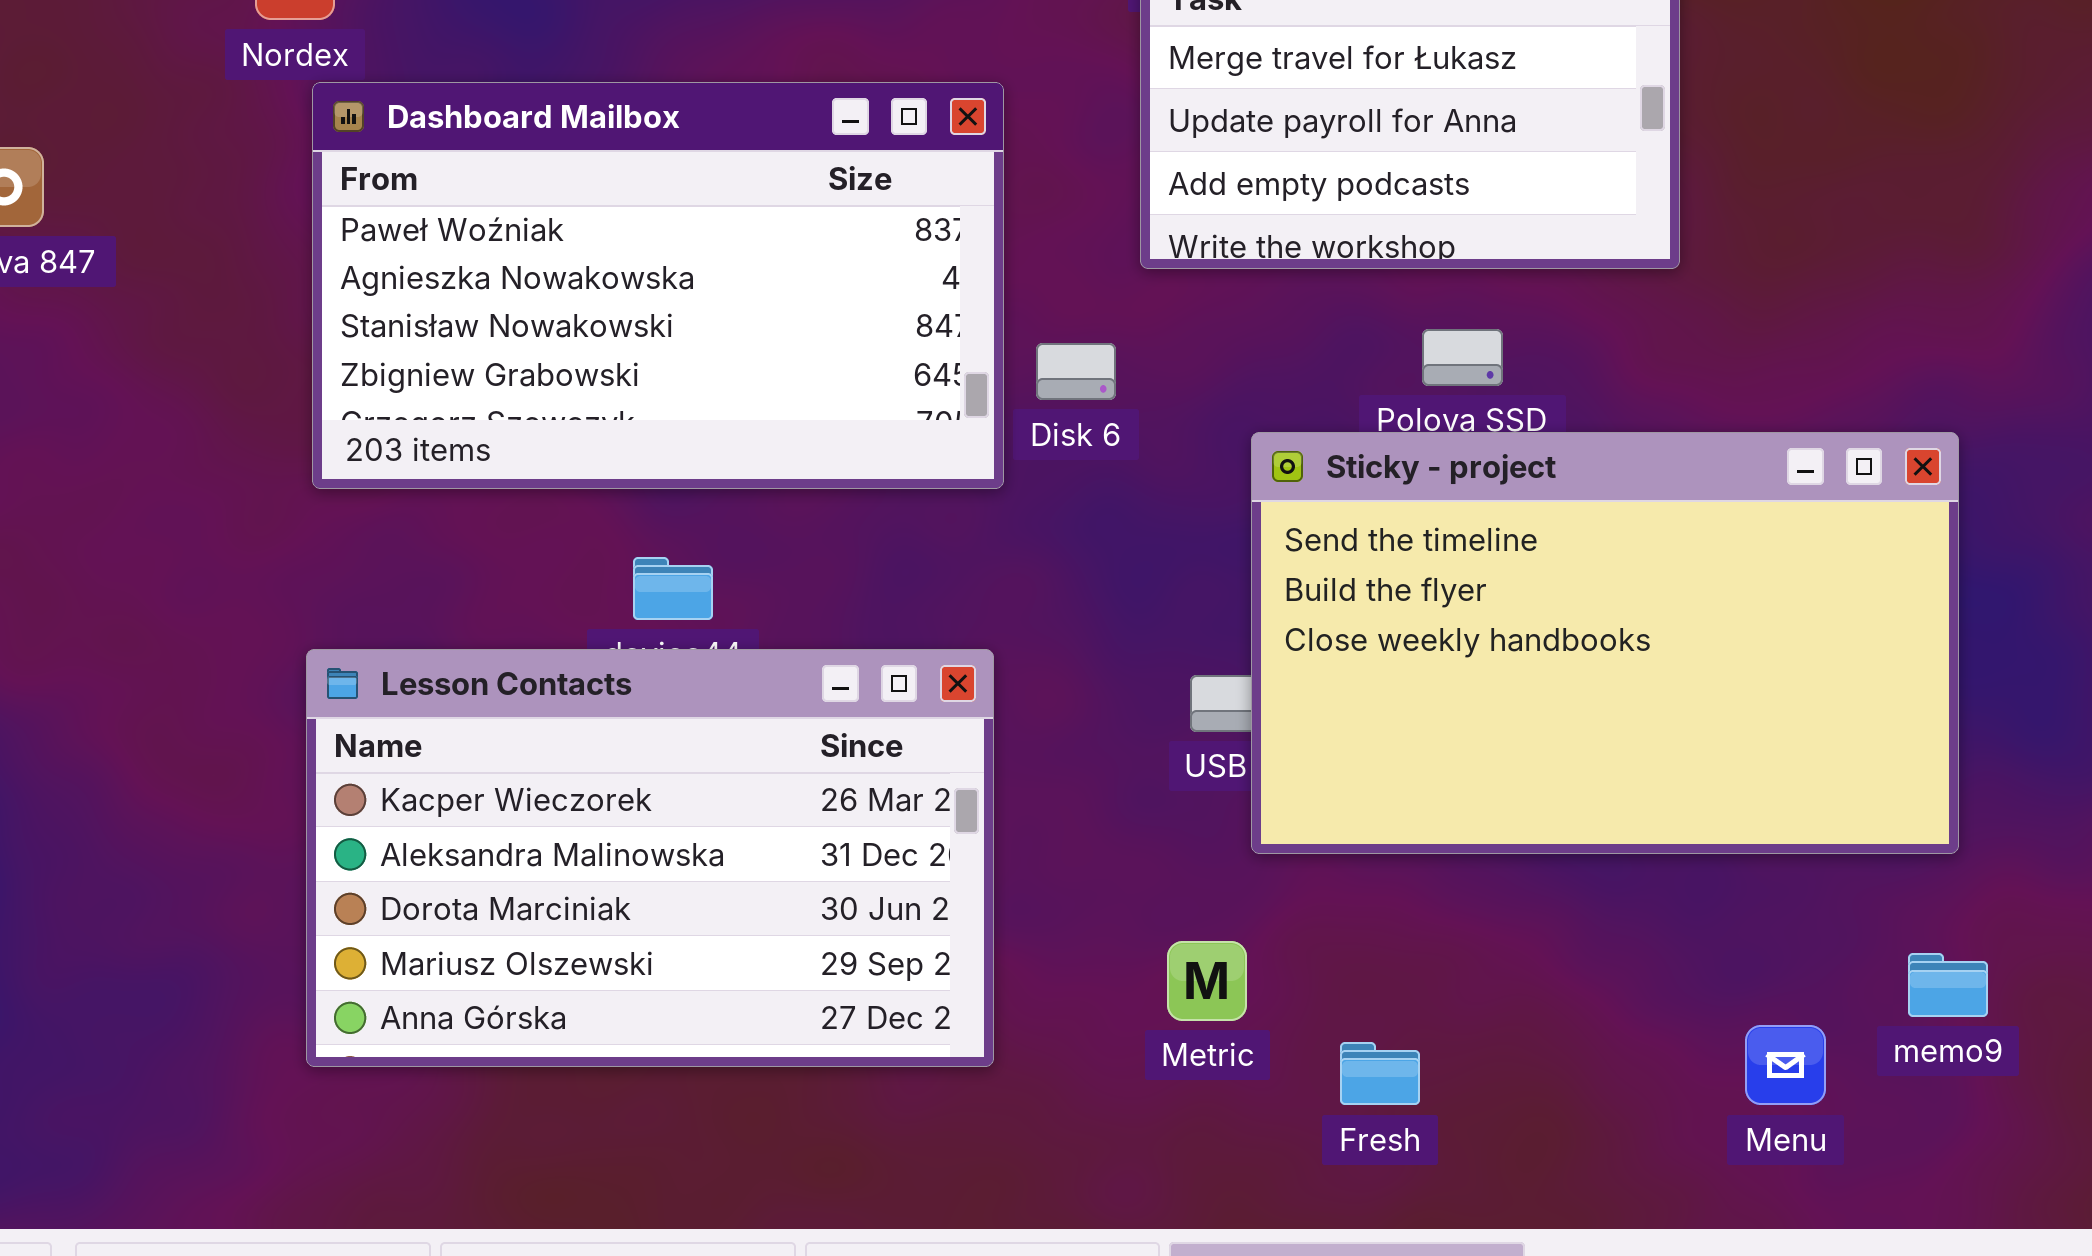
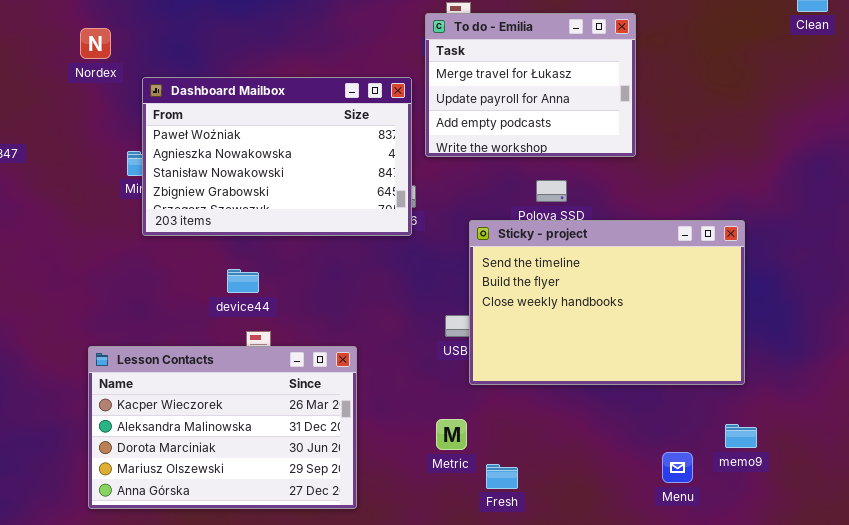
Dashboard Mailbox: [312,82,1004,489] -> [142,77,412,236], moved
Lesson Contacts: [306,649,994,1067] -> [88,346,357,509], moved
Fresh: [1340,1042,1420,1105] -> [486,464,518,489], moved

